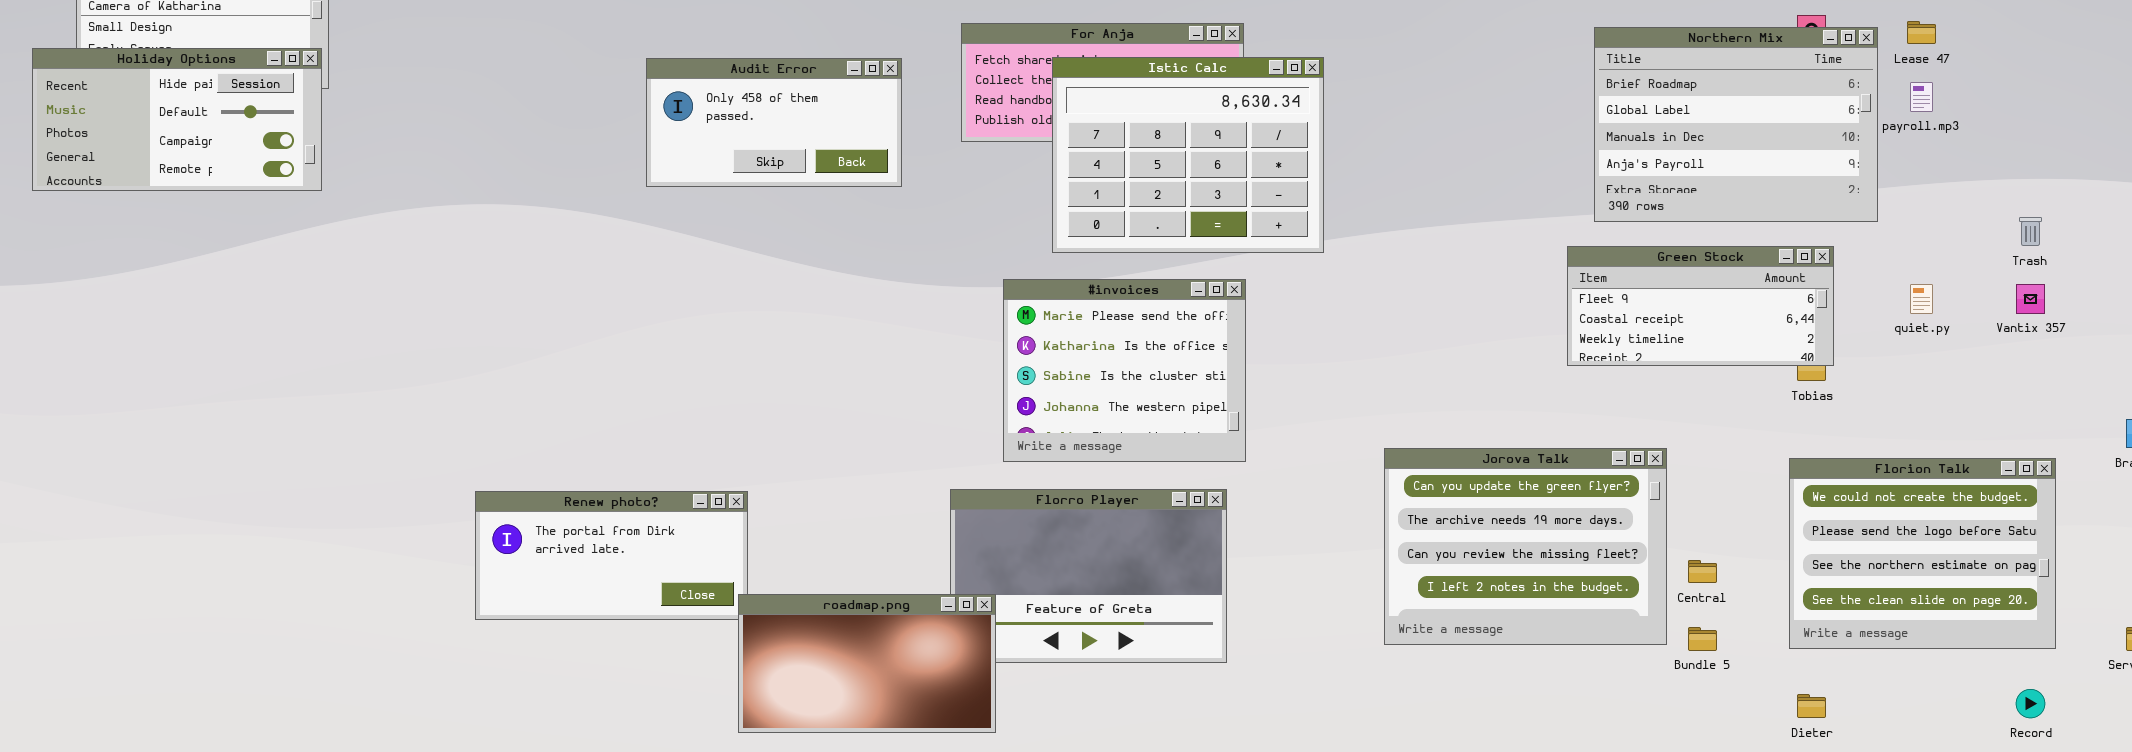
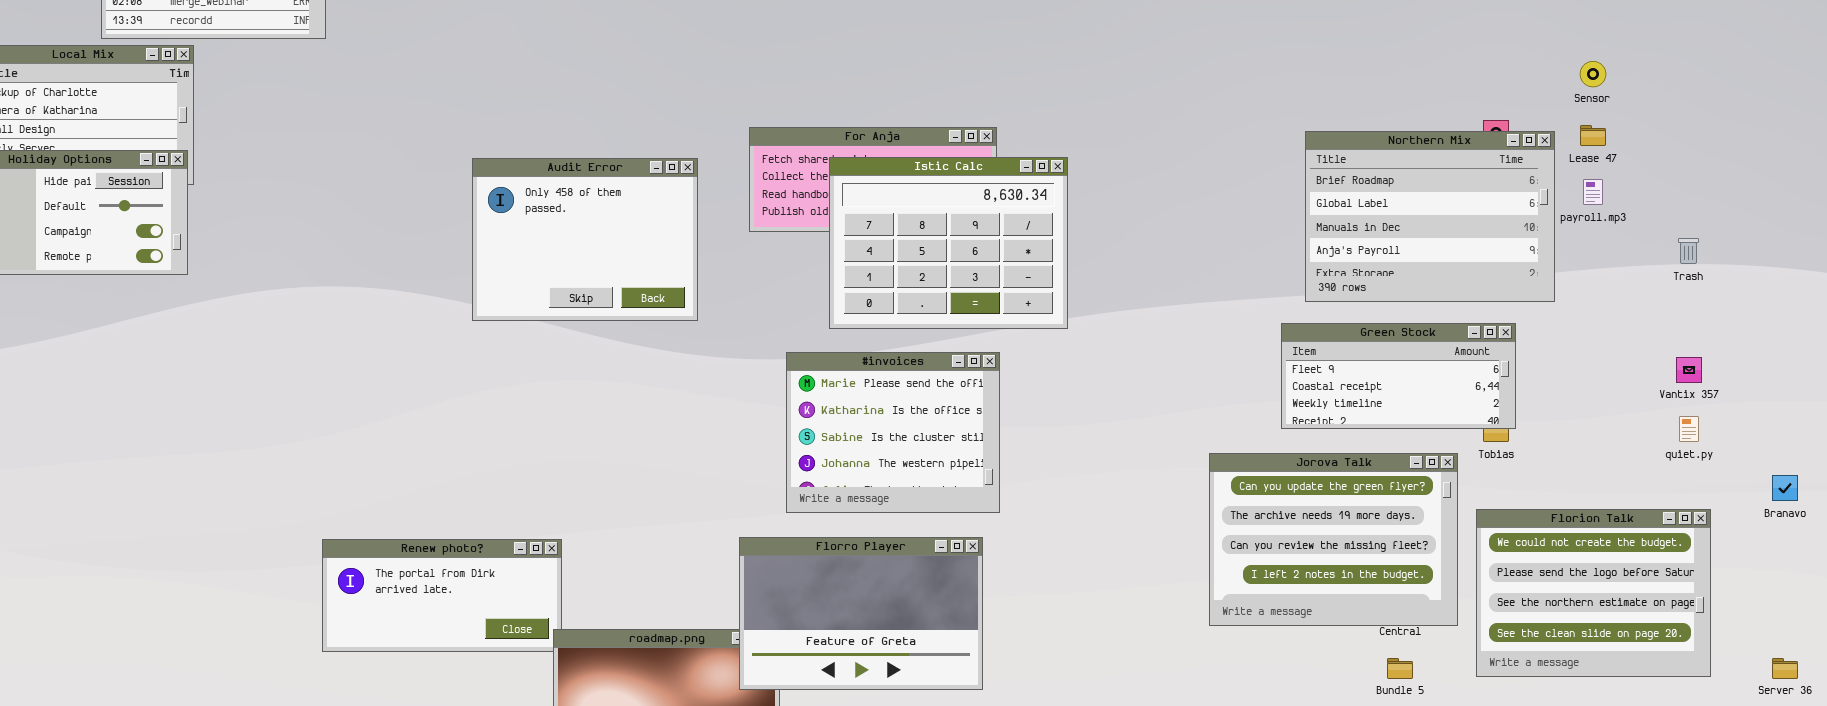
Audit Error: [646,58,902,187] -> [472,158,698,321], resized
Trash: [2019,217,2042,246] -> [1678,238,1699,264], moved
quiet.py: [1910,284,1933,314] -> [1679,416,1699,442], moved
Jorova Talk: [1384,448,1667,645] -> [1209,453,1458,626], moved
Florro Player: [950,489,1227,663] -> [739,537,983,690], raised

